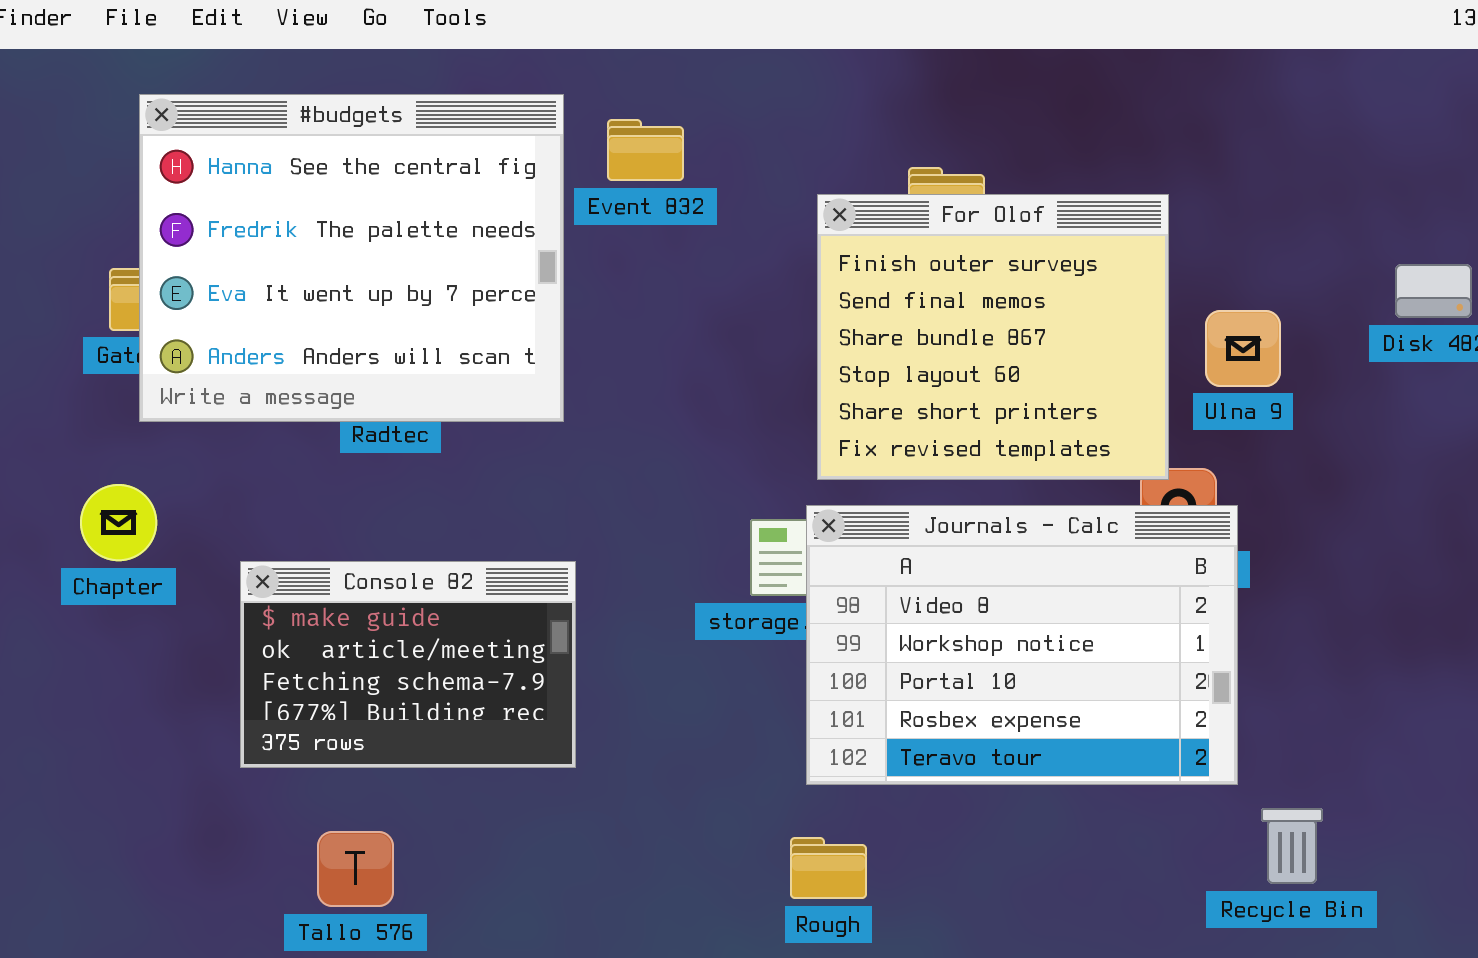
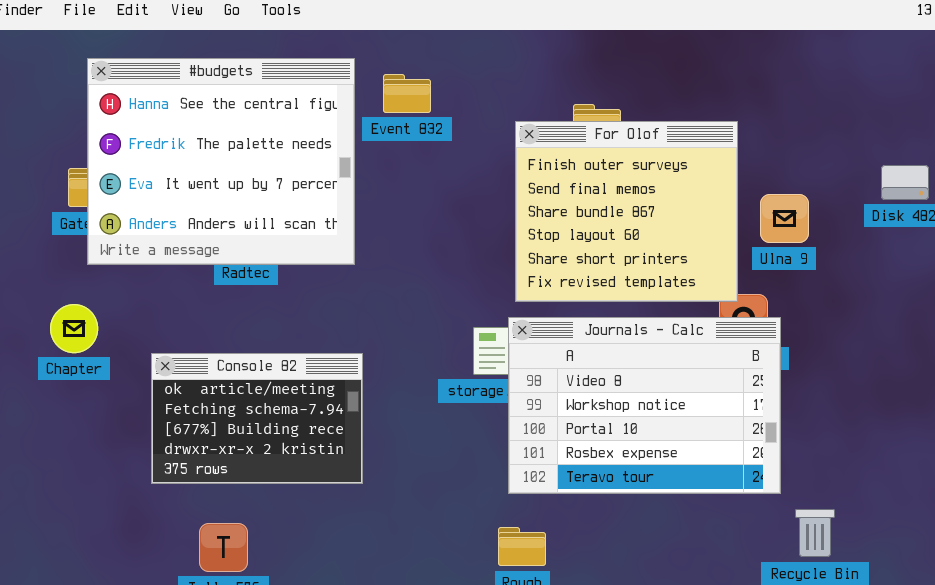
Console 82: [240,561,576,768] -> [151,353,363,484], scrolled down 1 row

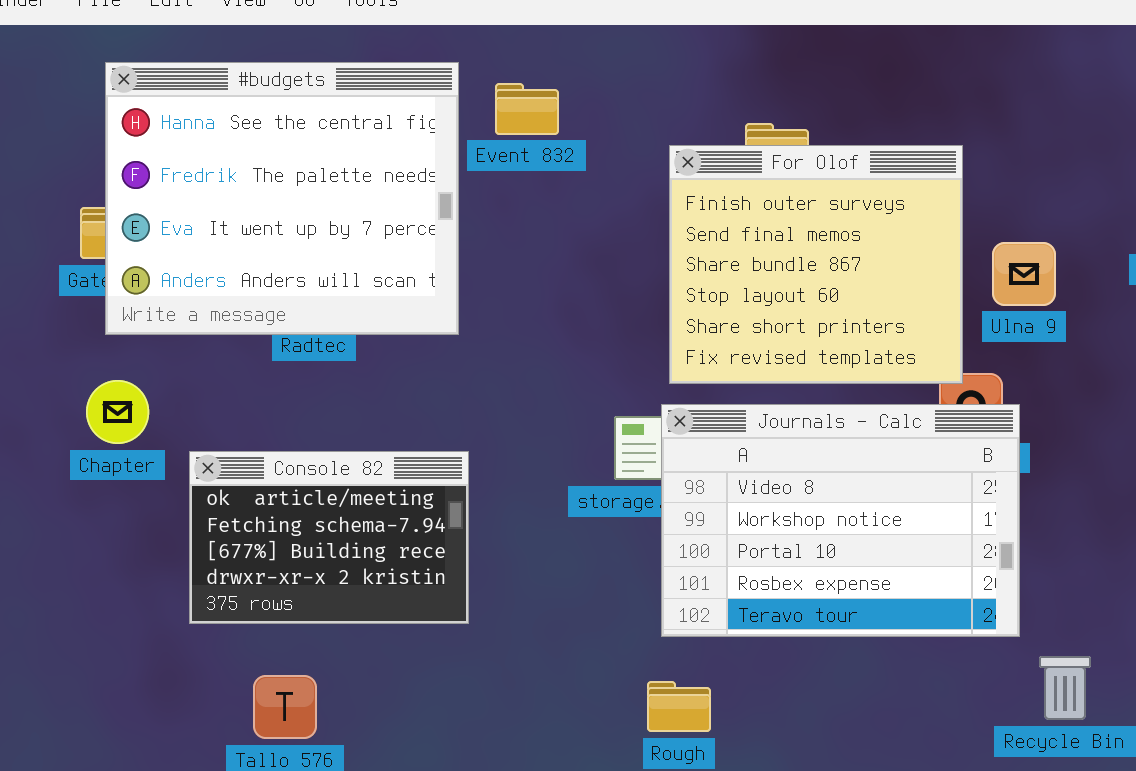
Chapter: [50,304,98,353] -> [86,380,149,444], moved

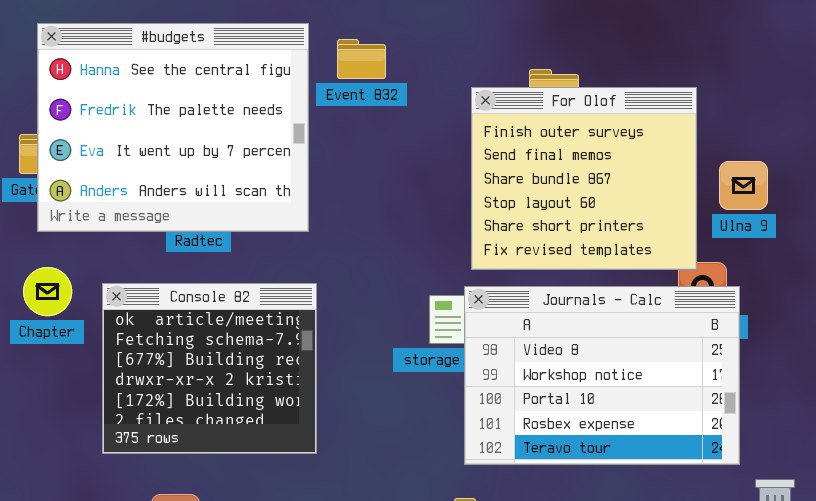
Console 82: [189,451,469,624] -> [102,283,317,454], resized

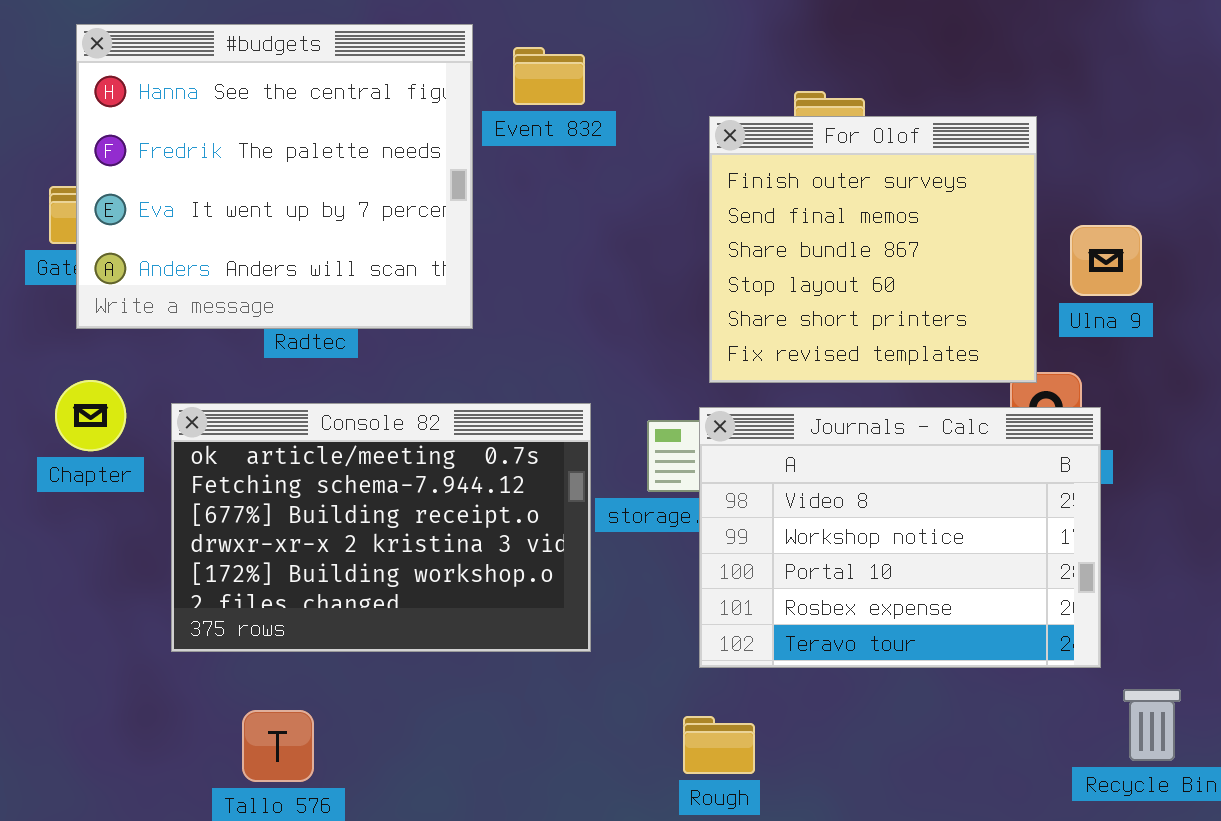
Console 82: [102,283,317,454] -> [171,403,591,652], resized

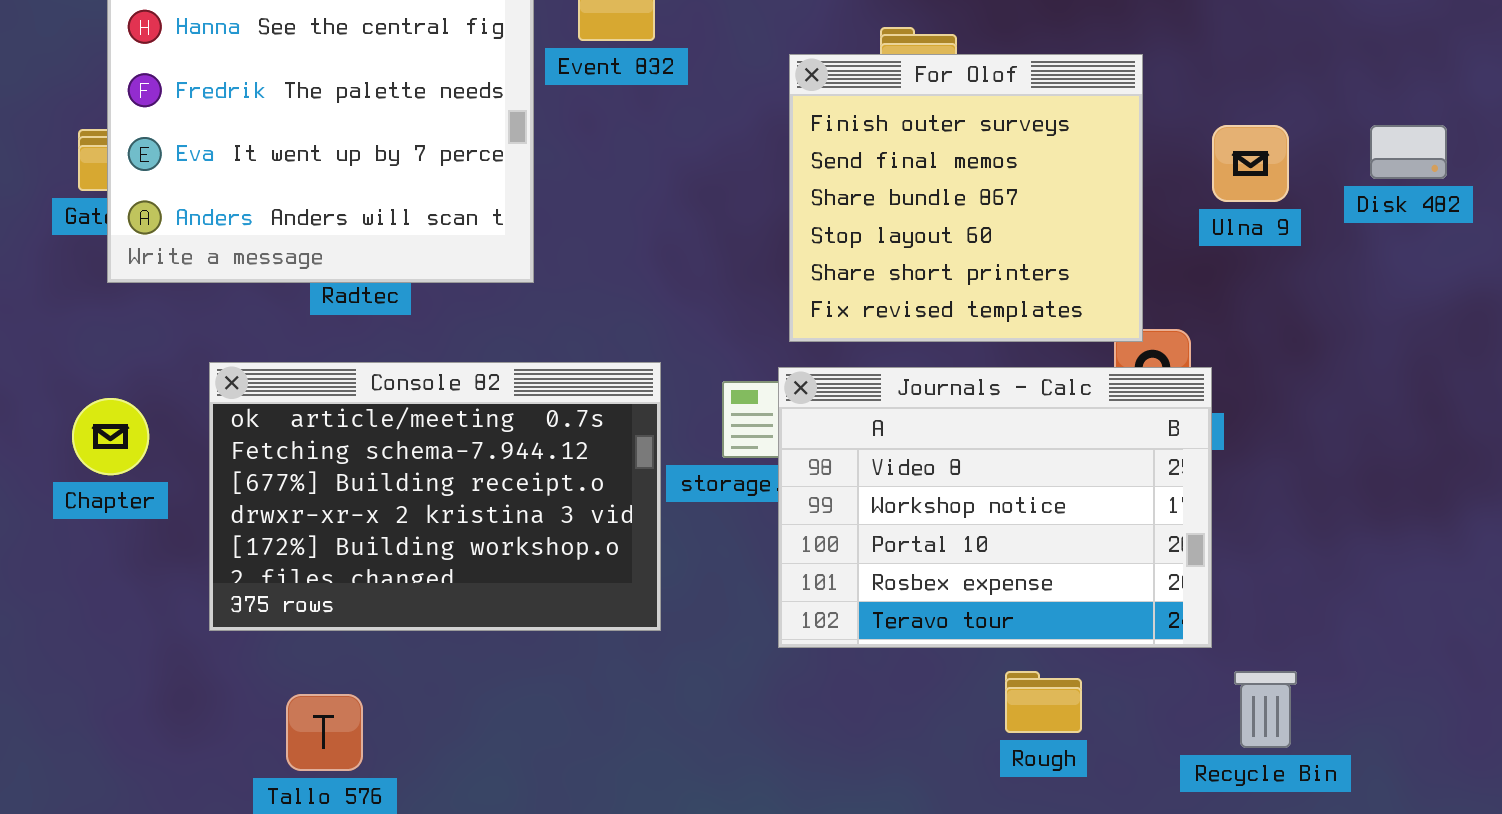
Ulna 9: [1070,225,1142,296] -> [1212,125,1289,202], moved
Chapter: [55,380,126,451] -> [72,398,149,475], moved
Rough: [683,716,755,774] -> [1005,671,1082,733], moved

